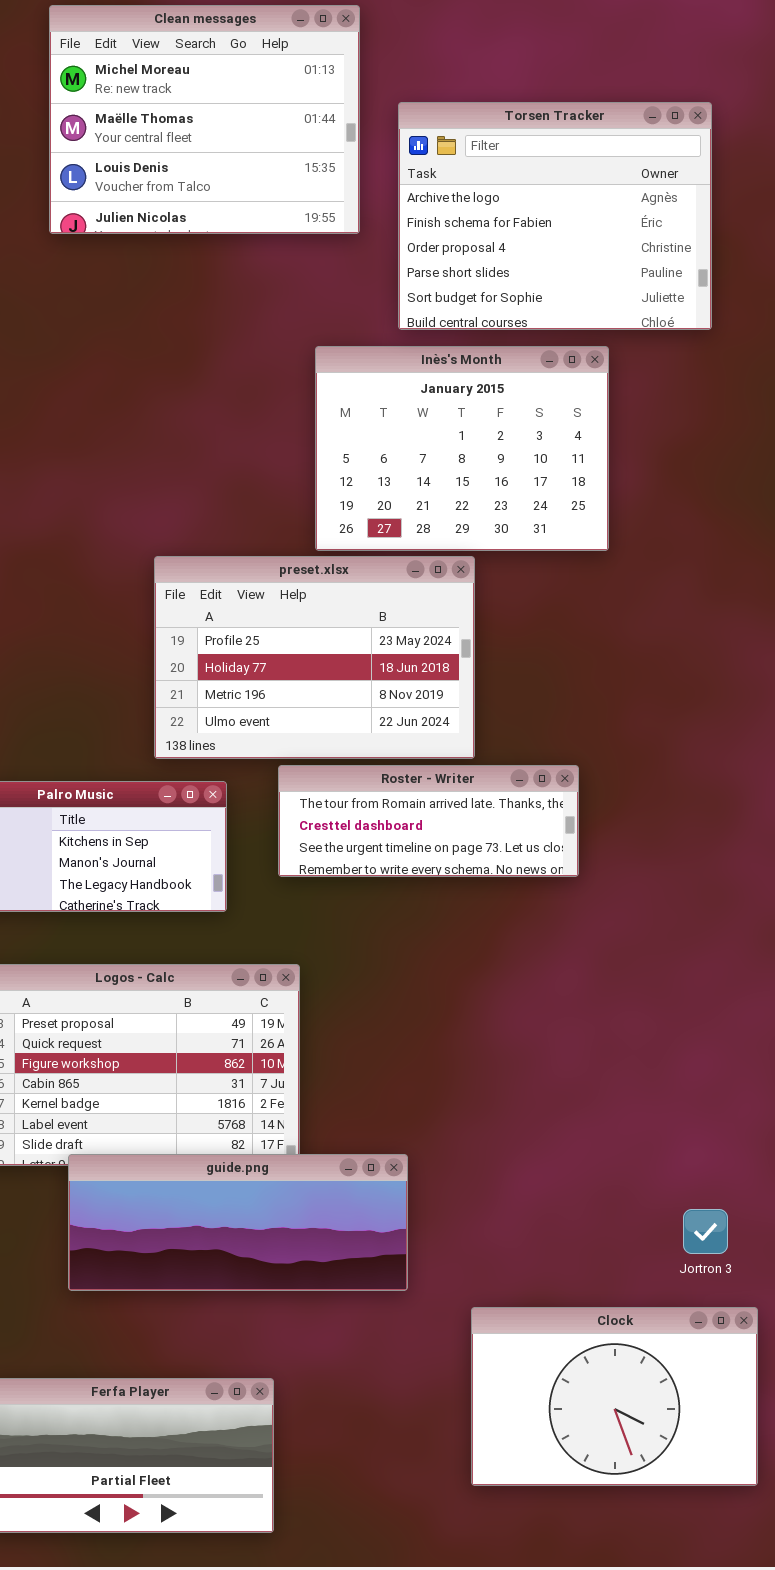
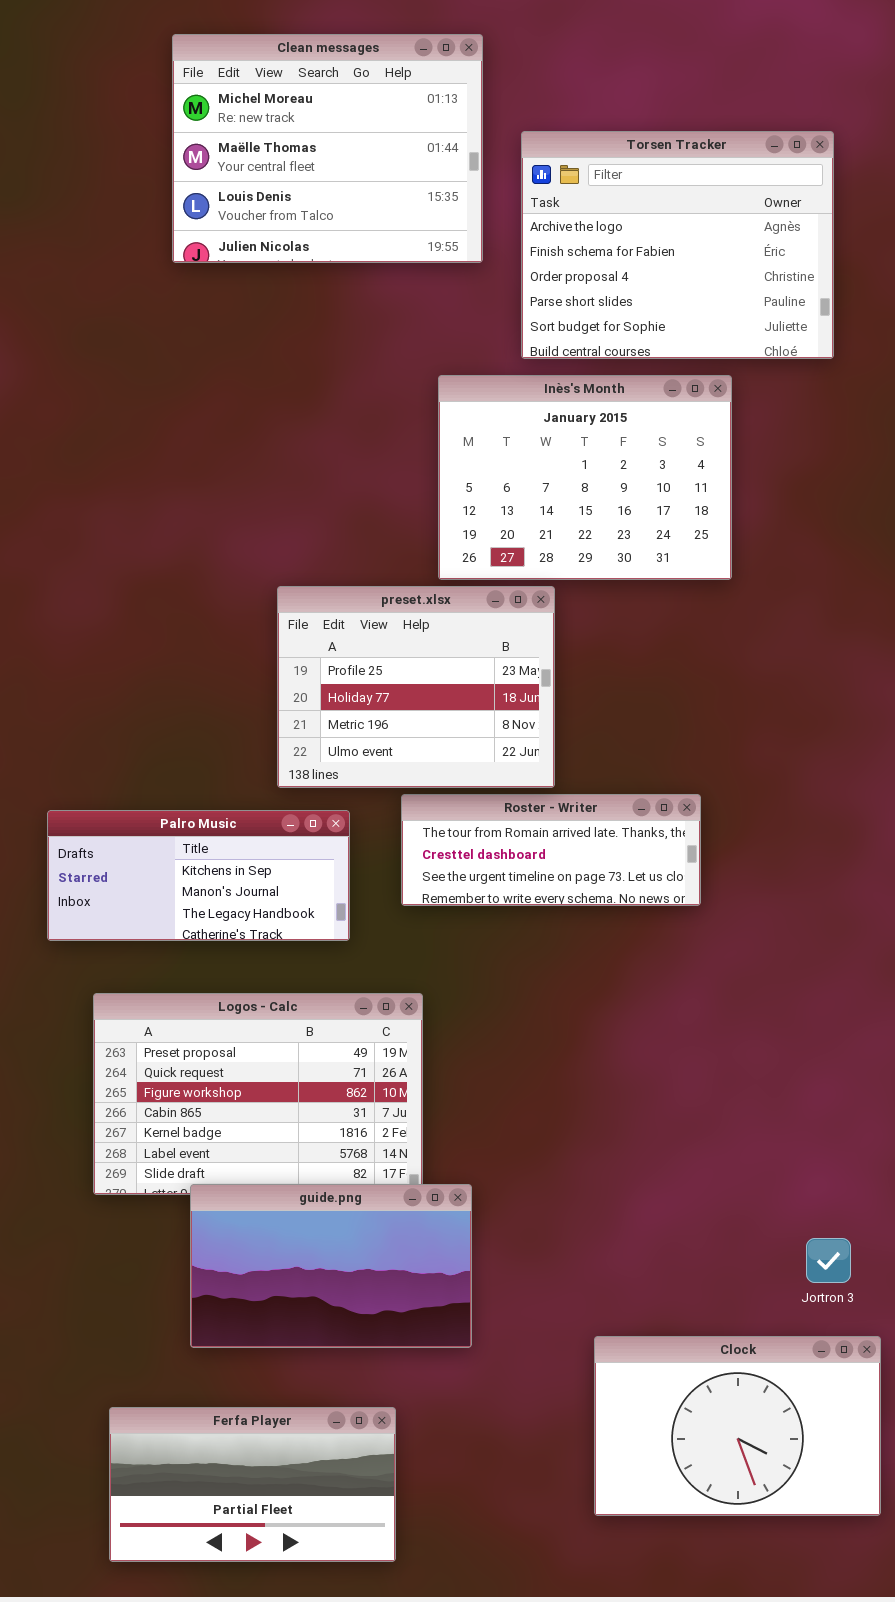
preset.xlsx: [154,556,475,759] -> [277,586,555,788], resized
guide.png: [68,1154,408,1291] -> [190,1184,472,1348], resized

